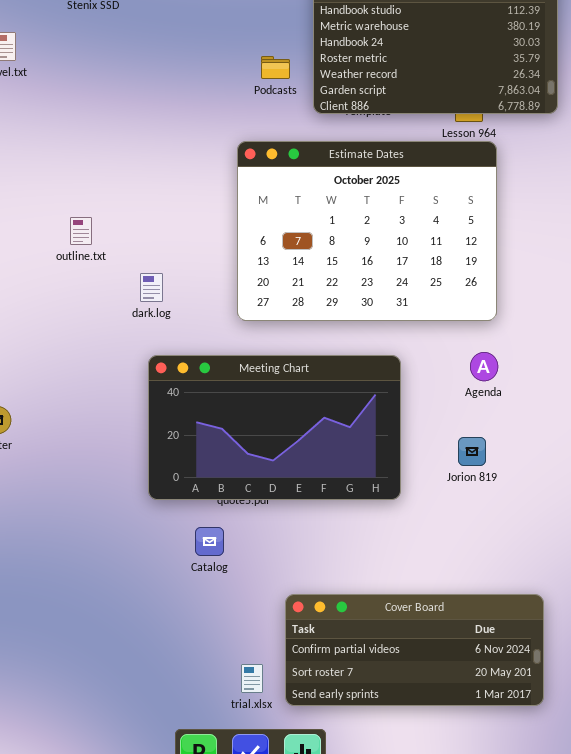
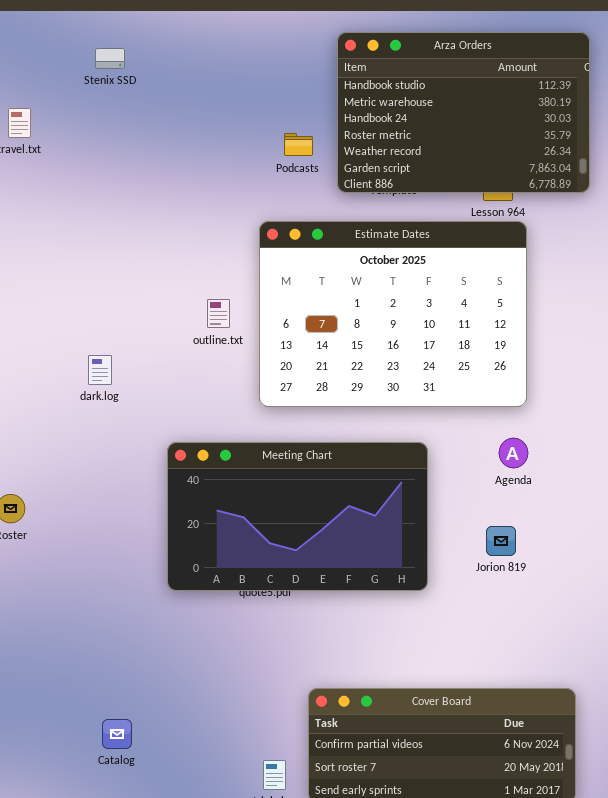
outline.txt: [70,217,92,245] -> [207,299,230,328], moved
dark.log: [140,273,163,302] -> [88,355,112,385], moved
Catalog: [195,527,224,556] -> [102,719,132,749], moved

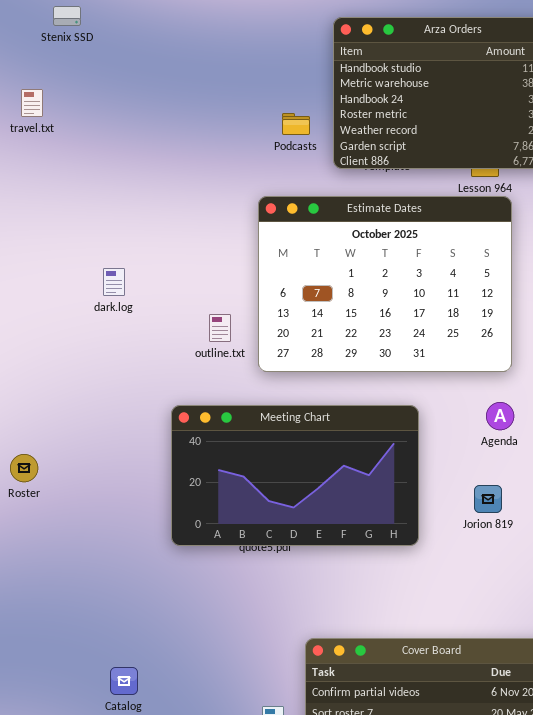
Stenix SSD: [95,48,125,69] -> [53,6,81,26], moved
outline.txt: [207,299,230,328] -> [209,314,231,342], moved
dark.log: [88,355,112,385] -> [103,268,125,296], moved

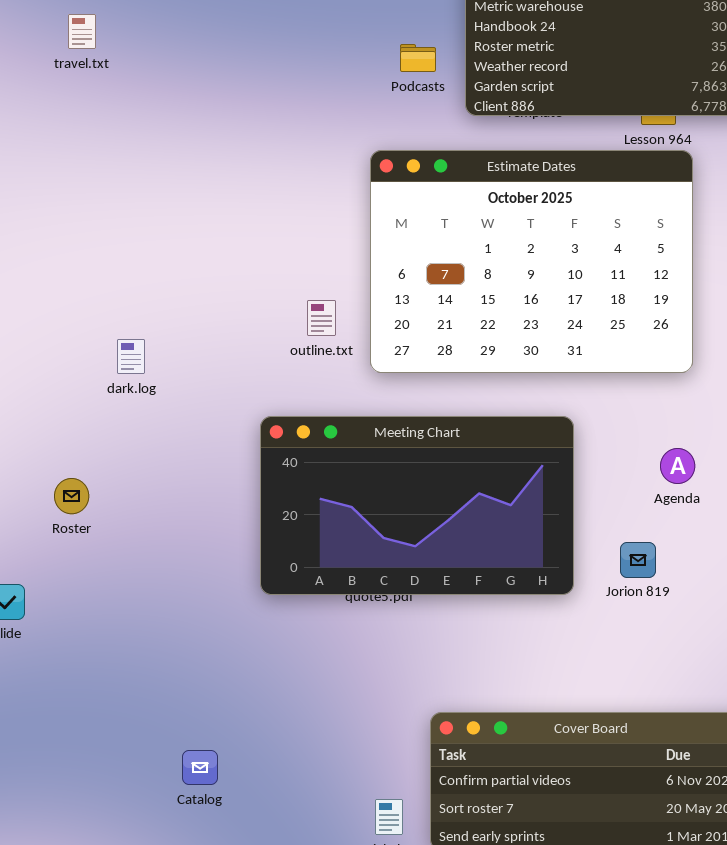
dark.log: [103,268,125,296] -> [117,339,145,374], moved
Agenda: [486,402,514,430] -> [660,448,695,484], moved
Jorion 819: [474,485,502,513] -> [620,542,656,578], moved

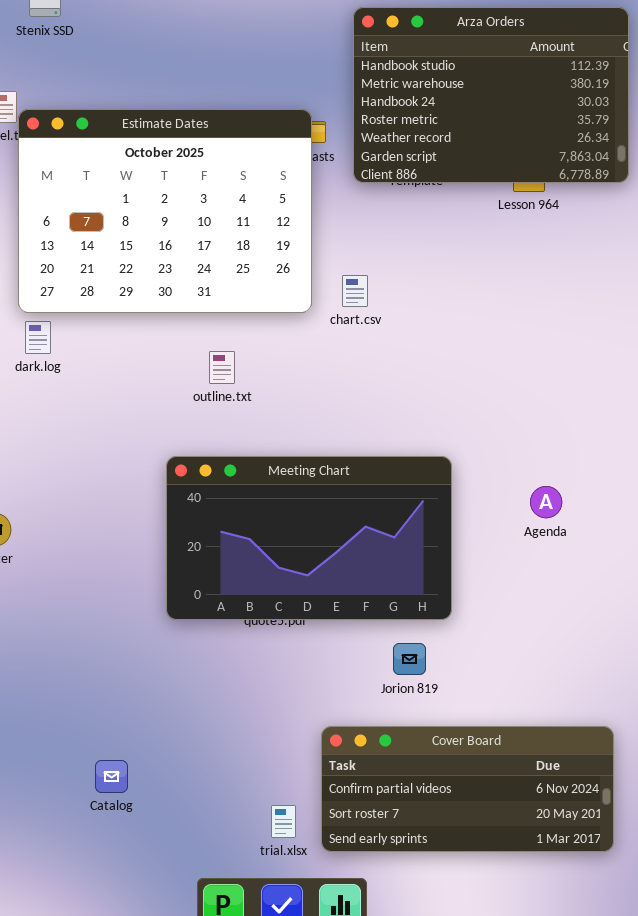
Estimate Dates: [370,150,693,373] -> [18,109,312,313], moved
dark.log: [117,339,145,374] -> [25,321,51,354], moved
Jorion 819: [620,542,656,578] -> [393,643,426,675], moved

